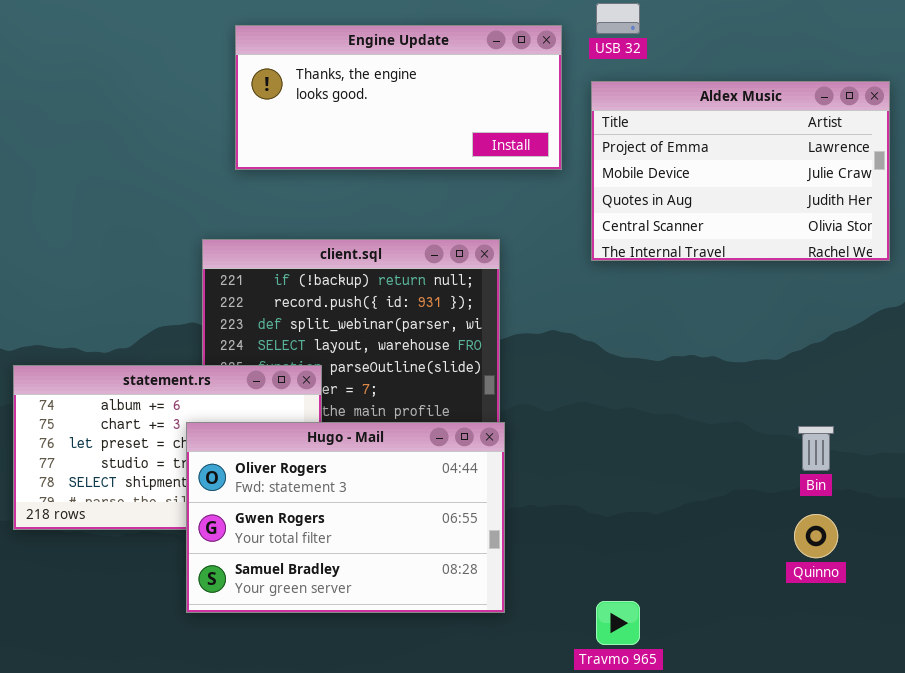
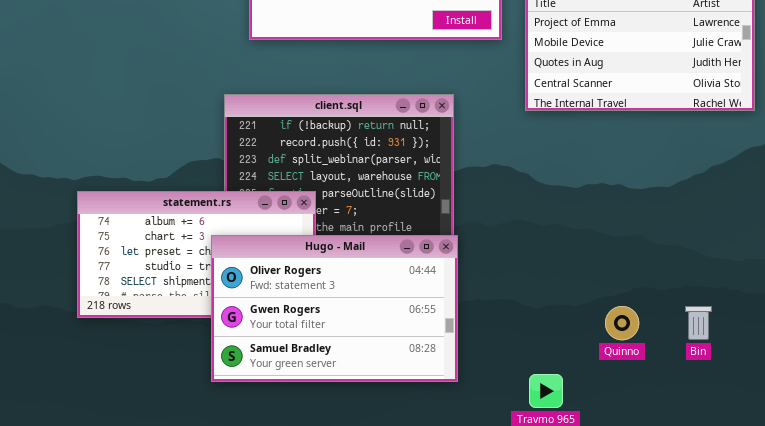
Bin: [798,426,834,471] -> [685,306,712,340], moved
Quinno: [794,514,838,558] -> [605,306,639,340], moved

